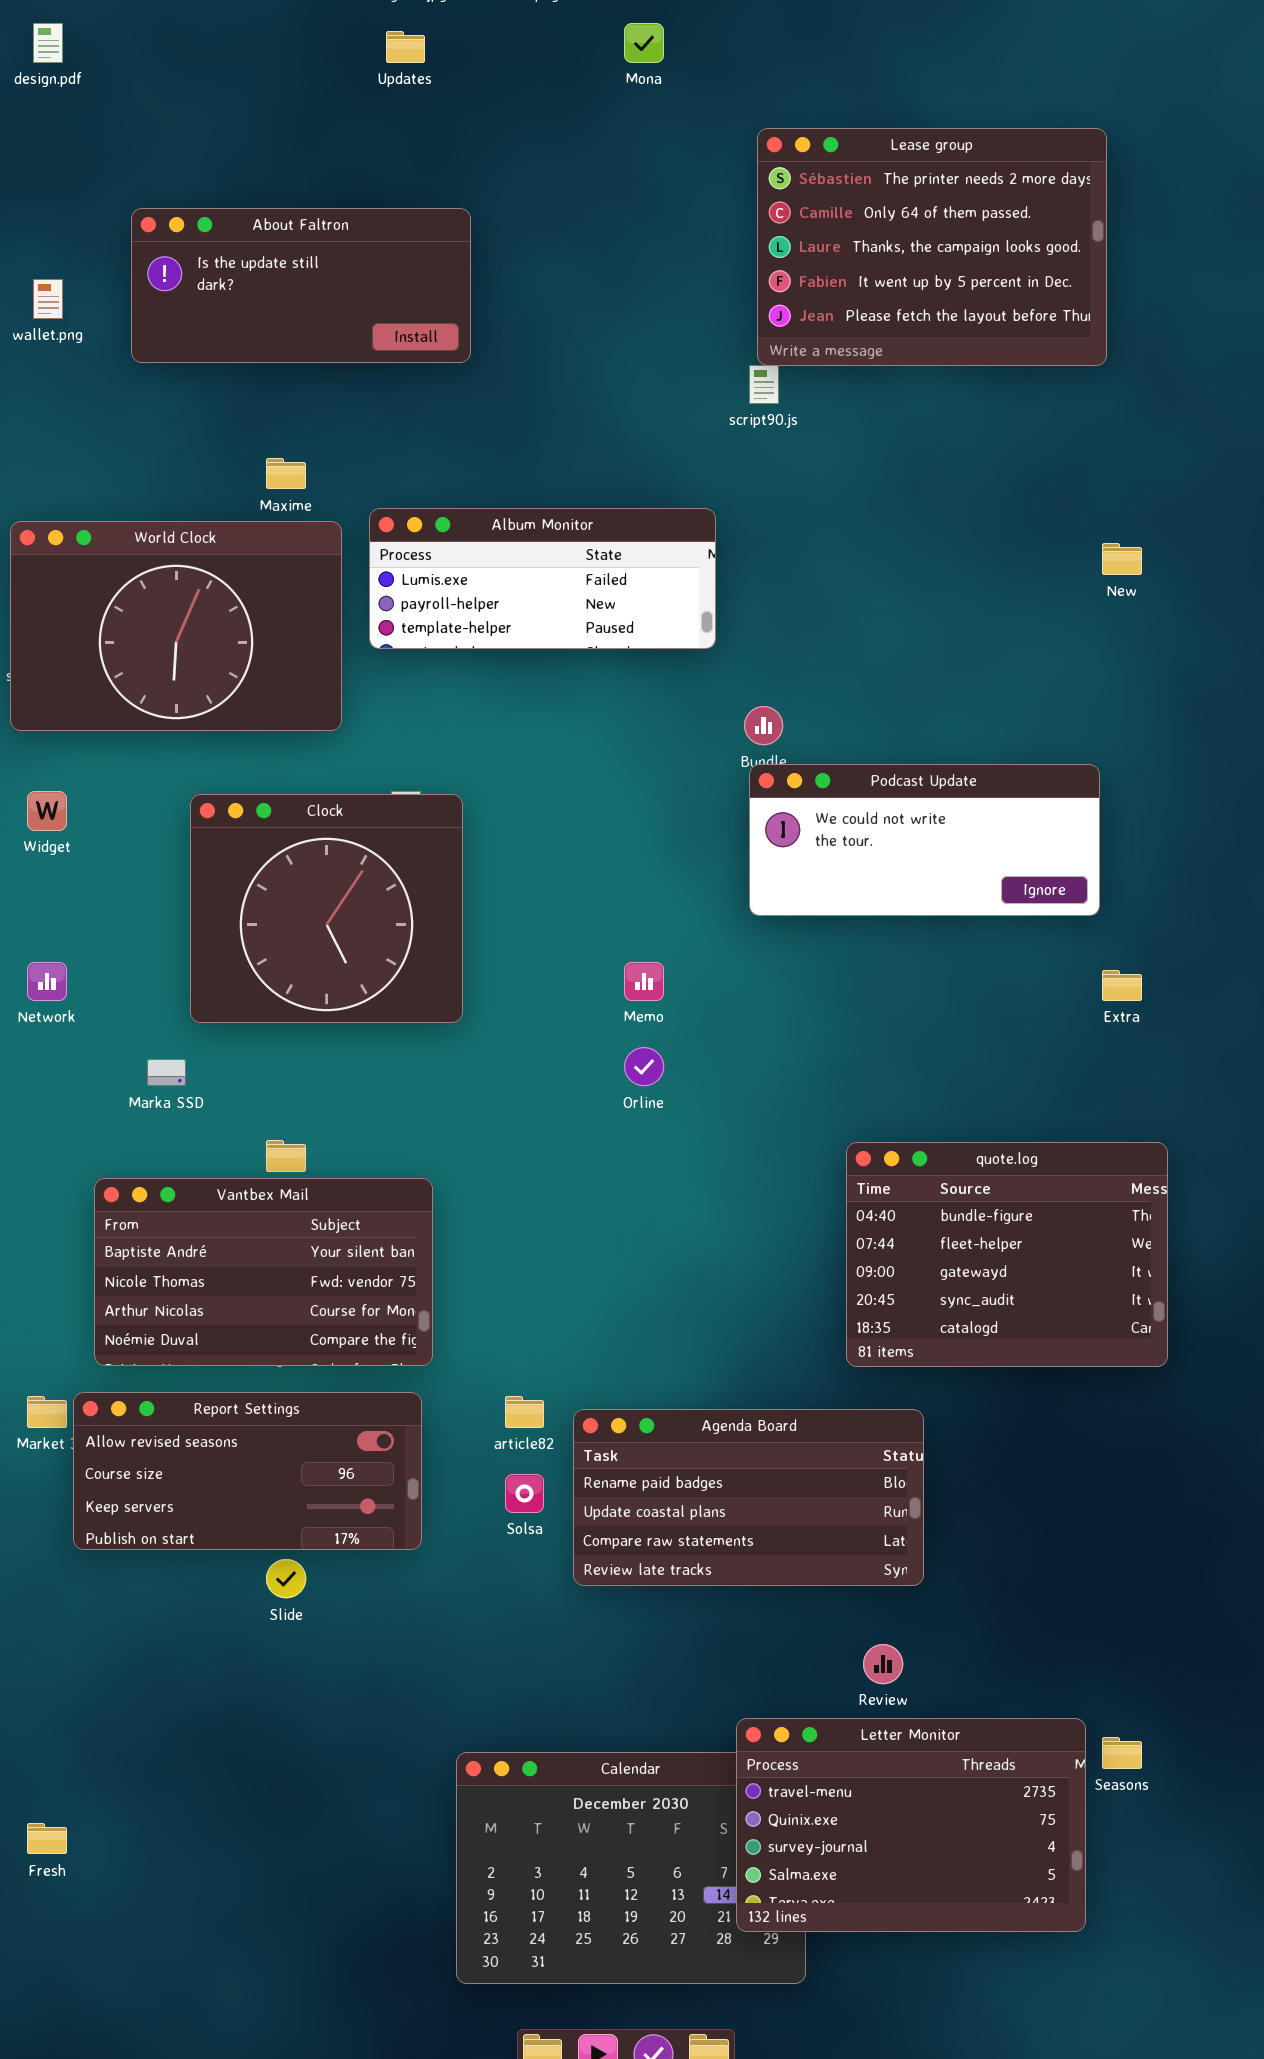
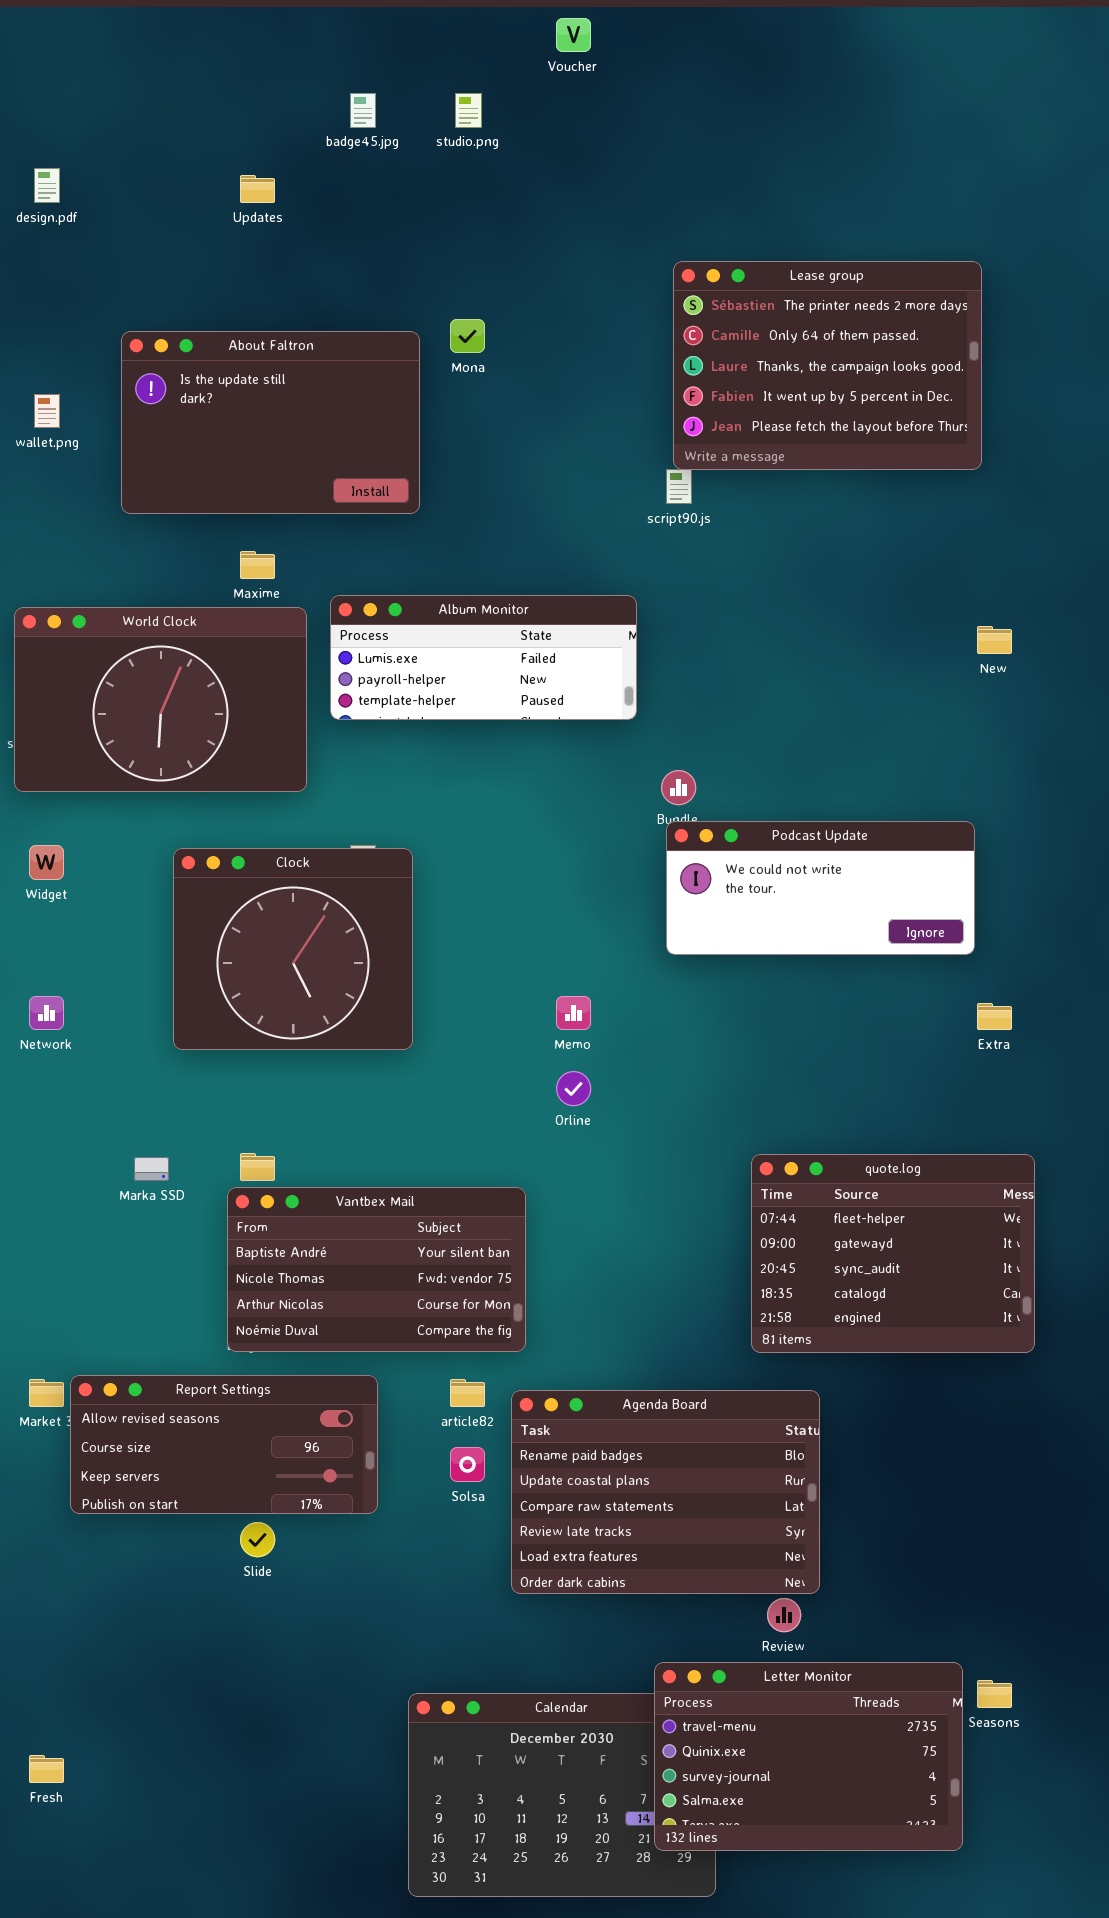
Mona: [624,23,664,63] -> [450,319,485,353], moved
Updates: [386,31,425,63] -> [240,175,275,203], moved
About Faltron: [131,208,471,363] -> [121,331,420,514], resized
Marka SSD: [147,1059,186,1086] -> [134,1157,169,1181], moved
quote.log: [846,1142,1168,1367] -> [751,1154,1035,1353], scrolled down 1 row
Vantbex Mail: [94,1178,433,1366] -> [227,1187,526,1352], moved
Agenda Board: [573,1409,924,1586] -> [511,1390,820,1594], resized

